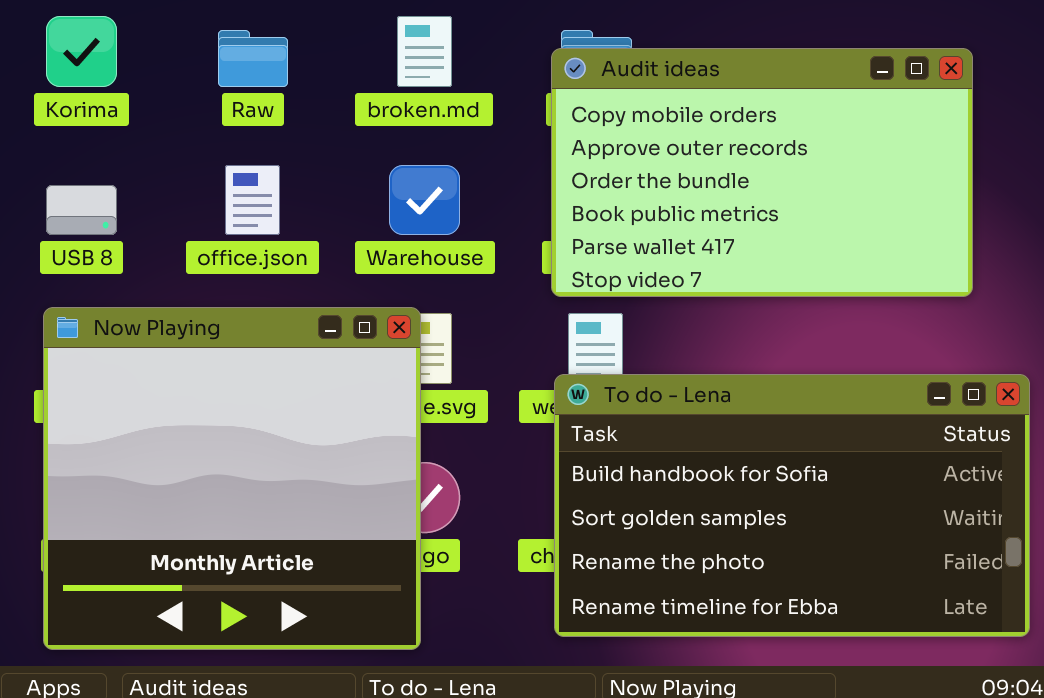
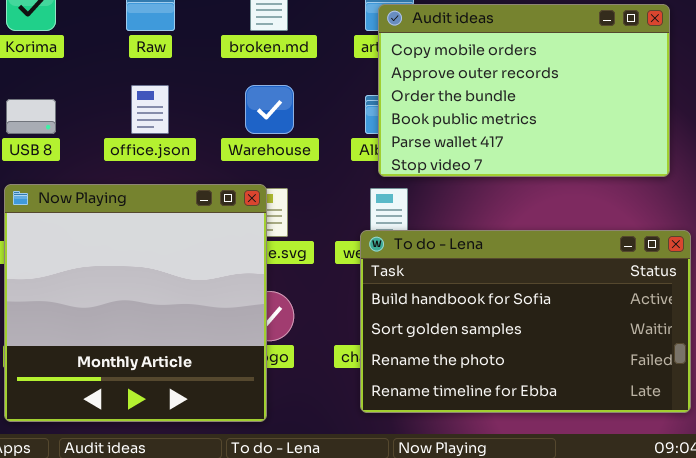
Audit ideas: [551,48,973,297] -> [378,4,670,177], moved

